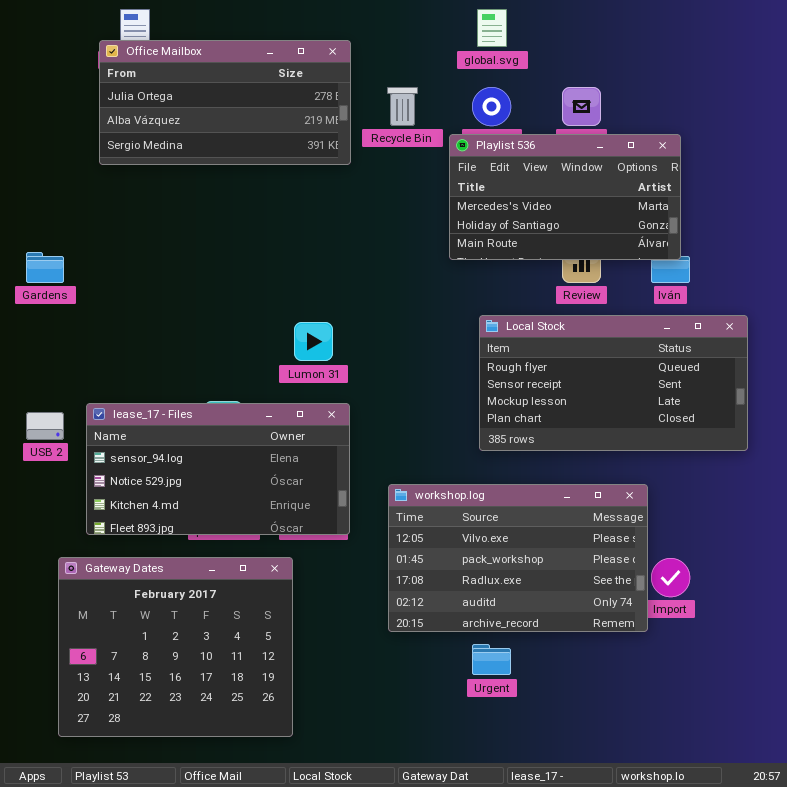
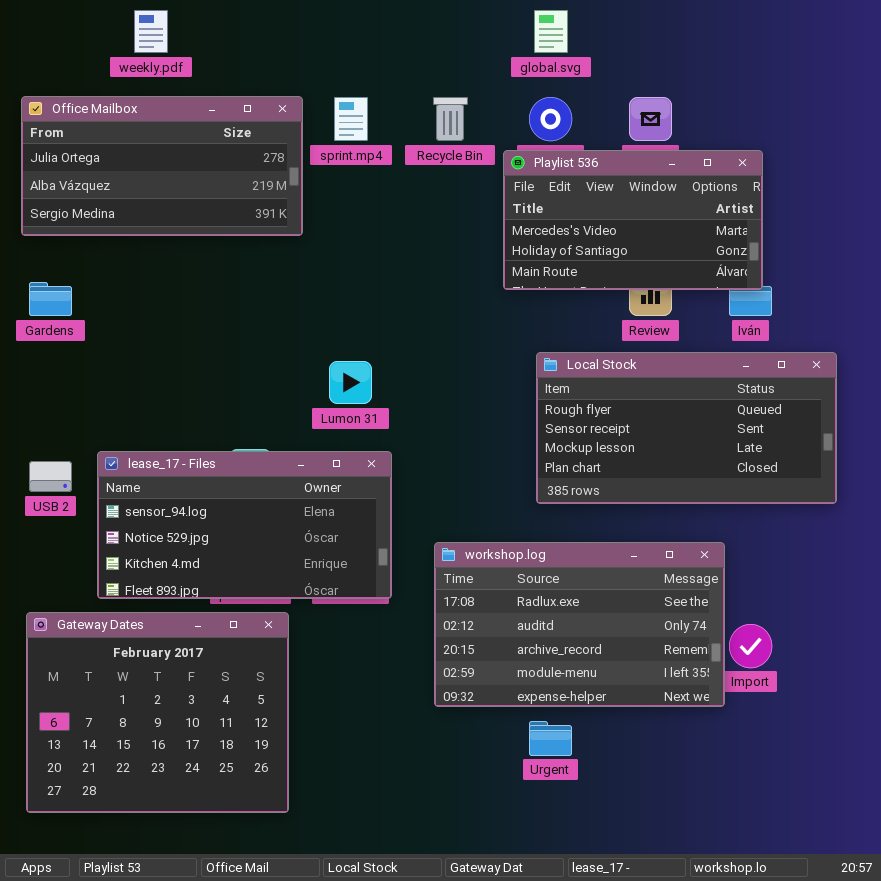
Office Mailbox: [99,40,351,165] -> [21,96,303,236], moved
workshop.log: [388,484,648,632] -> [434,542,725,707], scrolled down 2 rows
Gateway Dates: [58,557,293,737] -> [26,612,289,813], moved

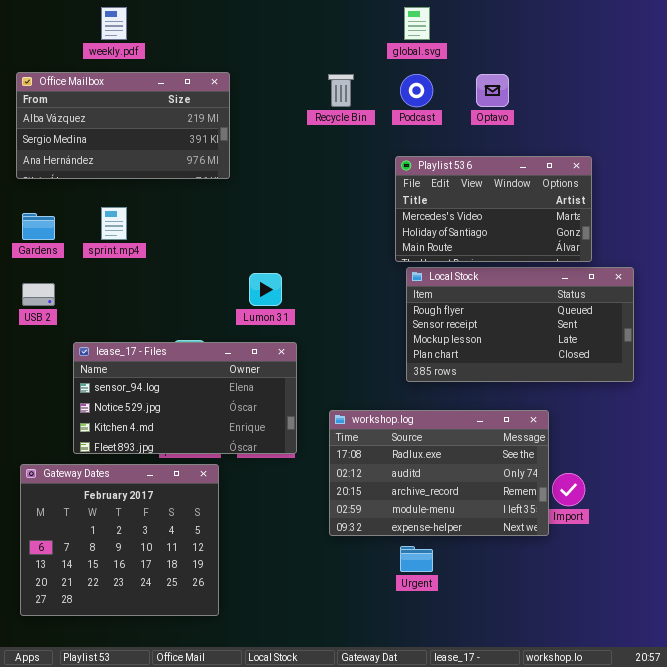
Office Mailbox: [21,96,303,236] -> [16,72,230,179], scrolled down 1 row
sprint.mp4: [334,97,368,141] -> [101,207,127,240], moved
Playlist 536: [503,150,763,290] -> [395,156,592,262], moved
USB 2: [29,461,72,492] -> [22,283,55,306], moved

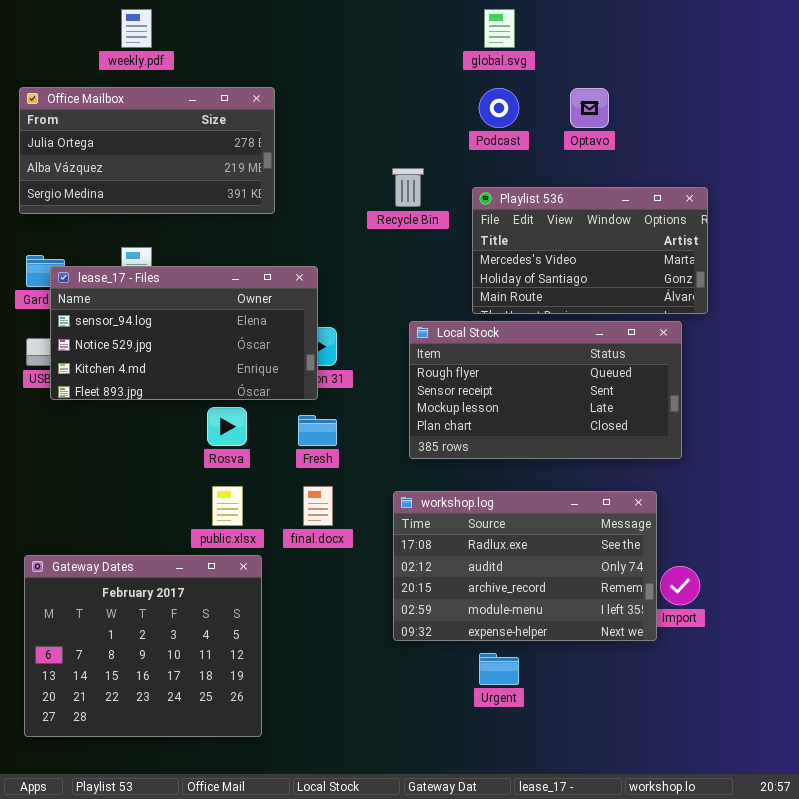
Office Mailbox: [16,72,230,179] -> [19,87,275,214], scrolled up 1 row
Recycle Bin: [328,74,354,107] -> [392,168,424,207], moved
Local Stock: [406,267,634,382] -> [409,321,682,459], moved
lease_17 - Files: [73,342,297,454] -> [50,266,318,400], moved

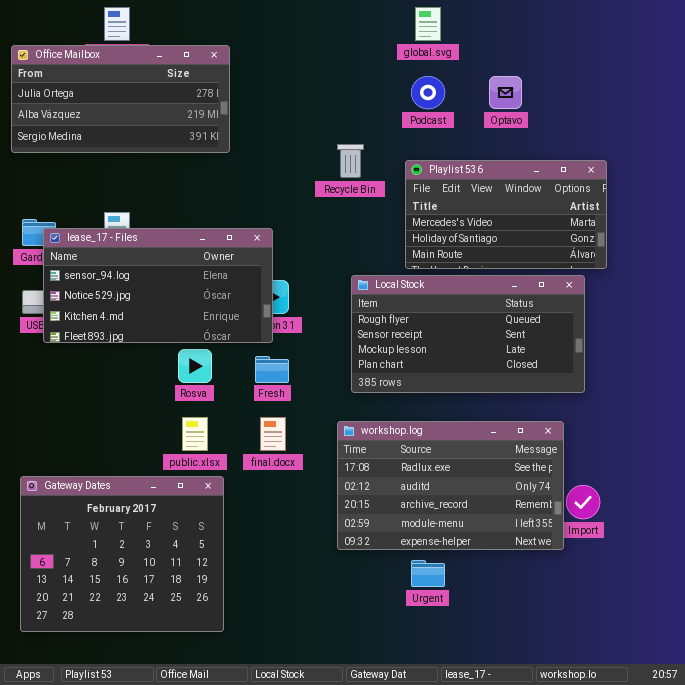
Office Mailbox: [19,87,275,214] -> [11,45,230,153], moved

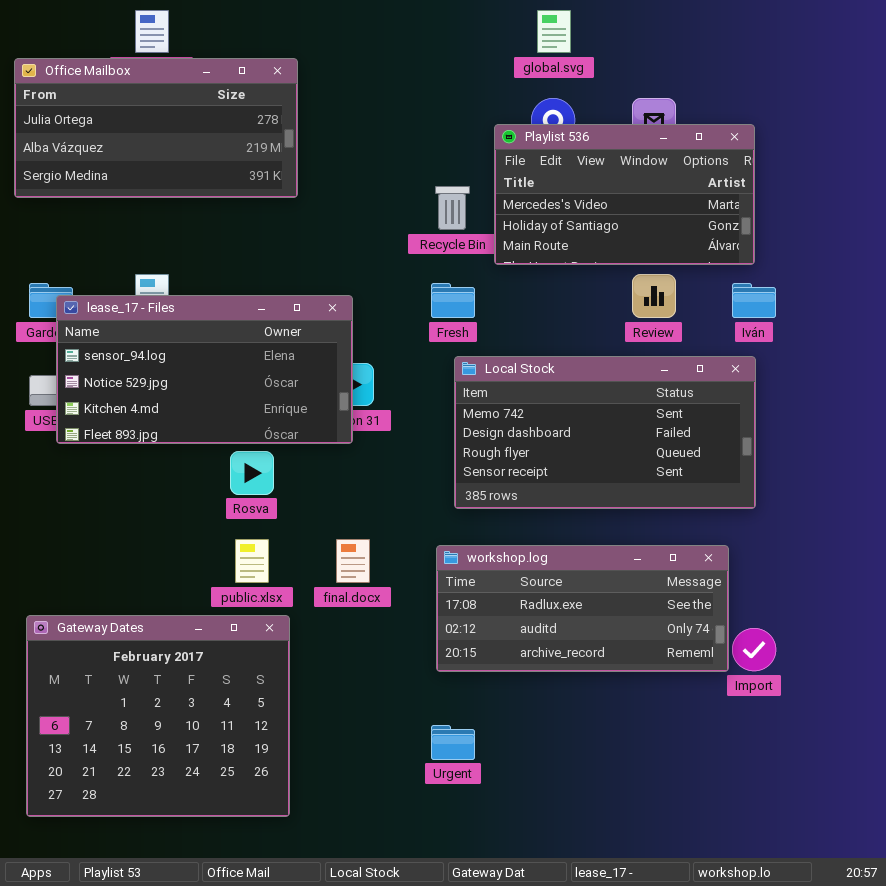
Playlist 536: [405,160,607,269] -> [494,124,755,265], moved
Local Stock: [351,275,585,393] -> [454,356,756,509], scrolled up 2 rows
Fresh: [255,356,289,383] -> [431,283,475,318], moved
workshop.log: [337,421,564,550] -> [436,545,729,672], resized
Urgent: [411,560,445,587] -> [431,725,475,760], moved

